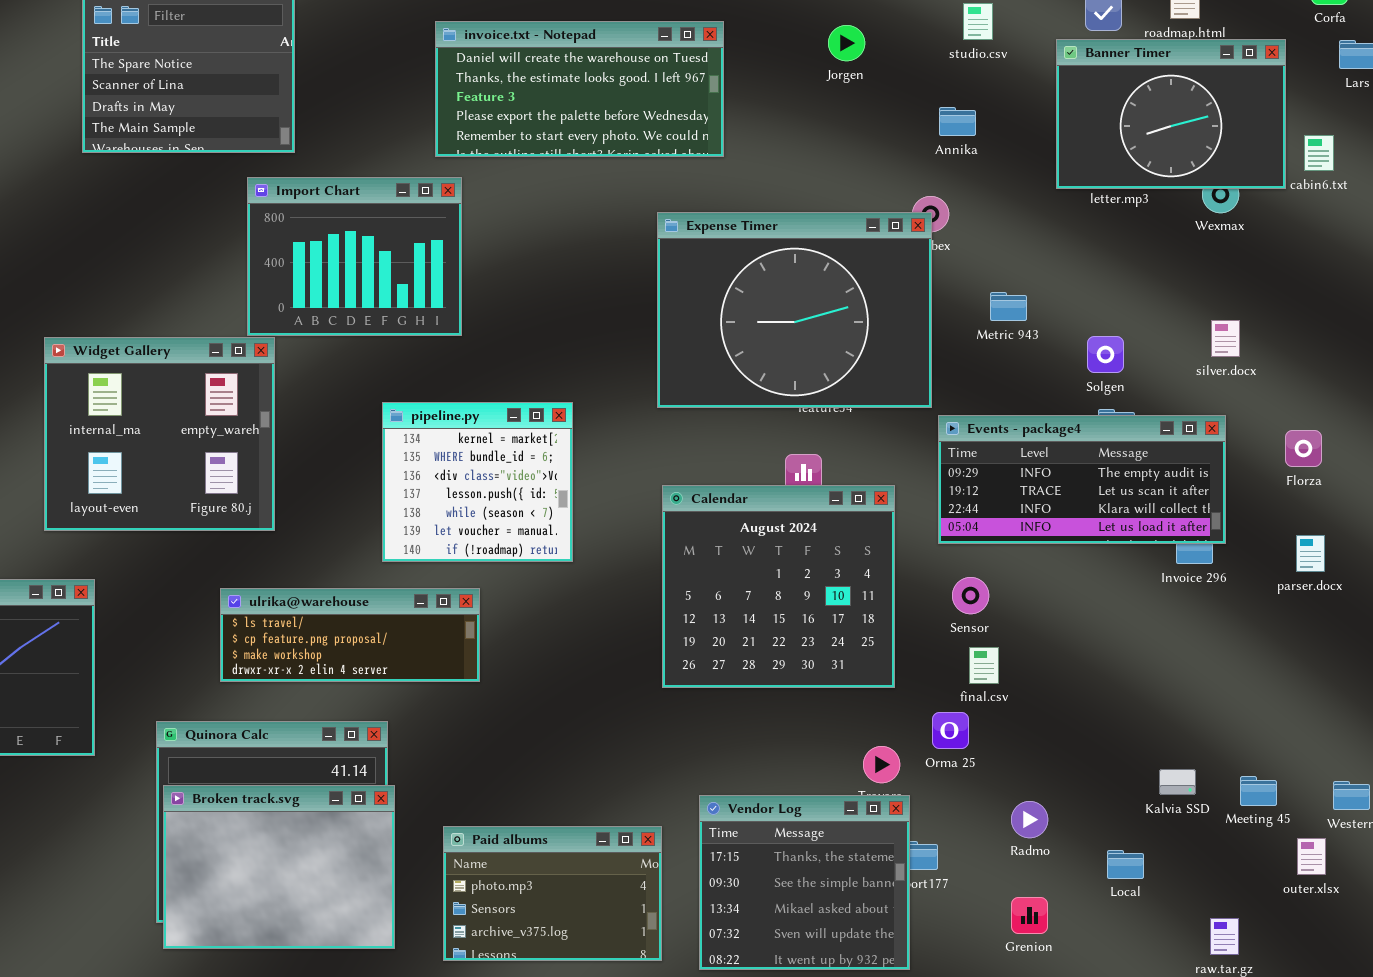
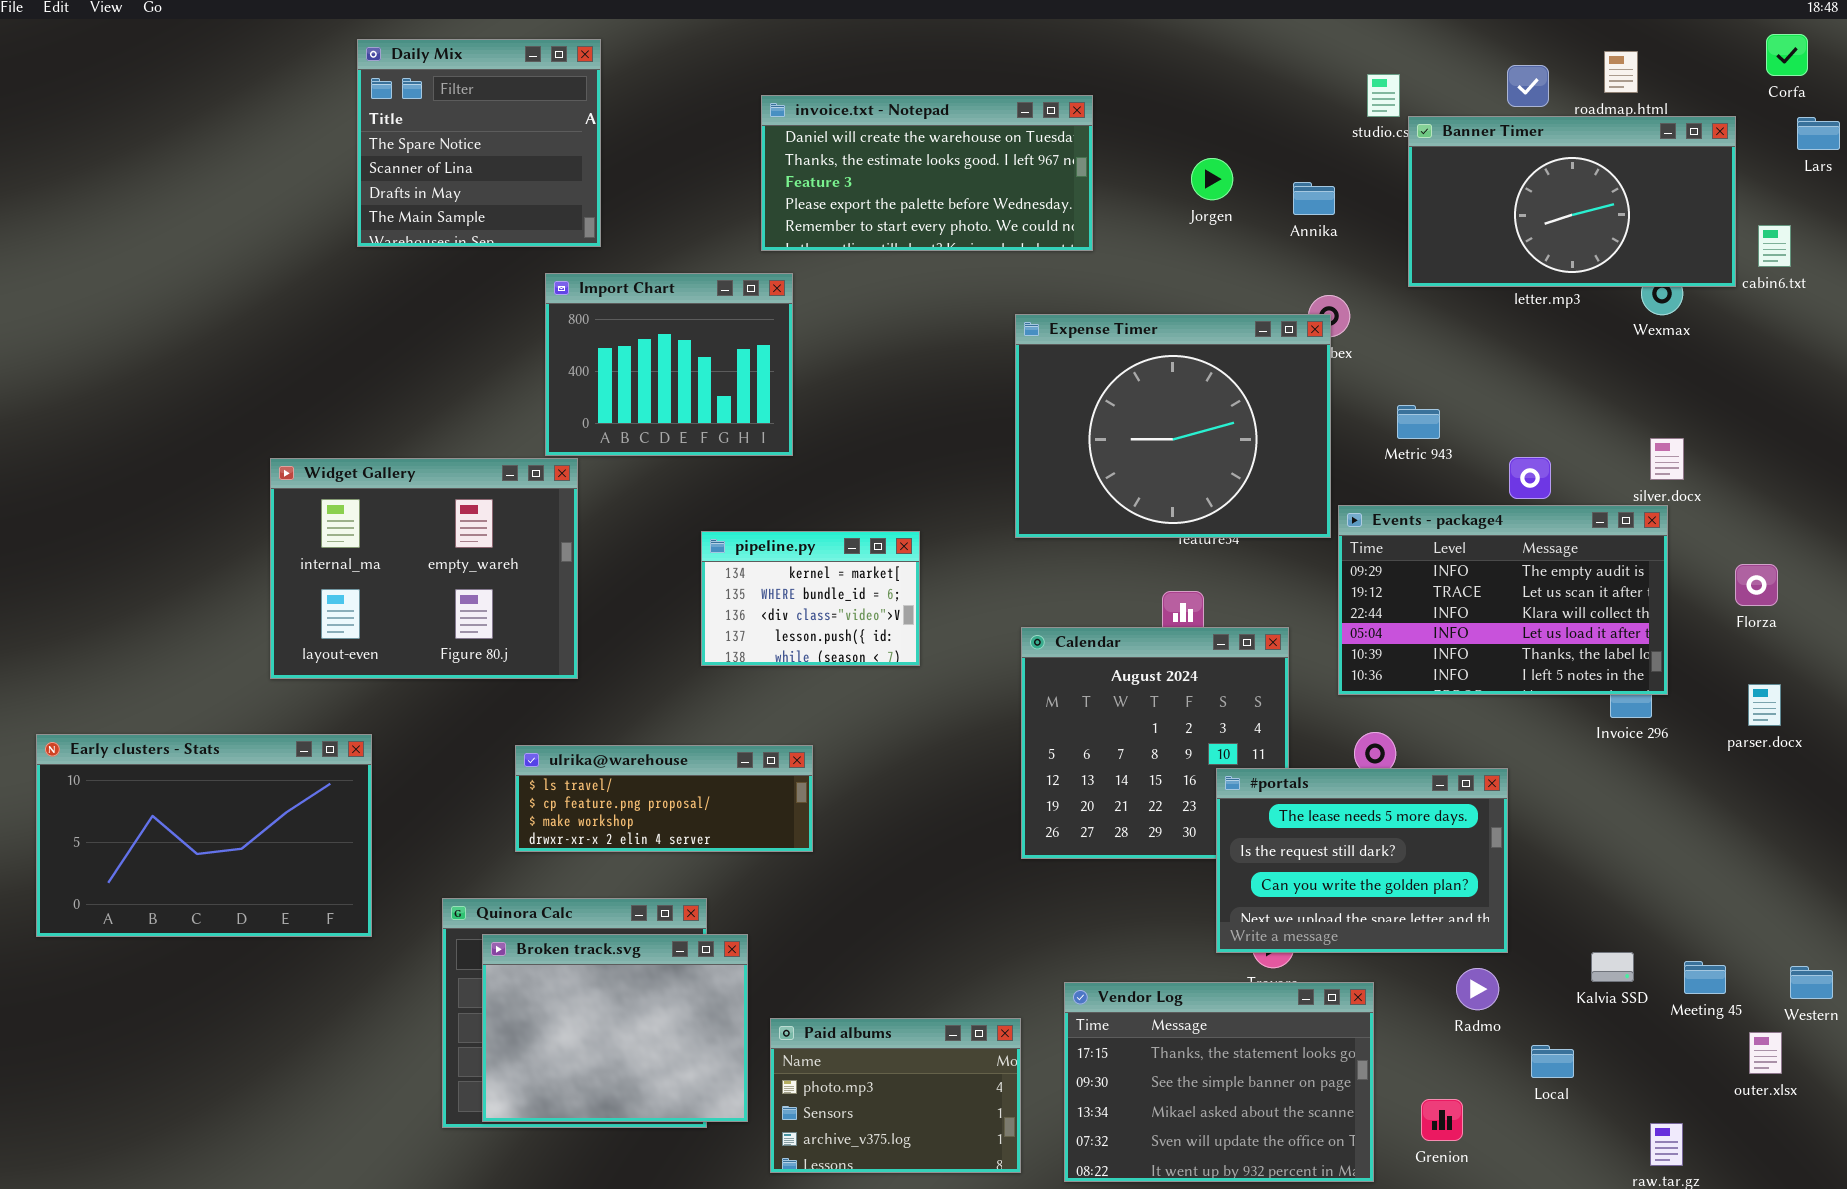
Jorgen: [828,25,865,61] -> [1191,158,1233,200], moved
Banner Timer: [1056,39,1286,189] -> [1408,116,1736,287], resized
Annika: [939,107,976,136] -> [1293,182,1335,215], moved
Widget Gallery: [44,337,275,531] -> [270,458,578,679], resized
pipeline.py: [382,402,573,562] -> [701,531,920,666], resized
Events - package4: [938,415,1226,544] -> [1338,505,1668,695], resized
#portals: none -> [1216,768,1508,953], opened
Broken track.svg: [163,785,395,949] -> [482,934,748,1122], moved
Vendor Log: [699,795,910,970] -> [1064,982,1374,1182], resized
Radmo: [1011,801,1048,838] -> [1456,968,1499,1010], moved

